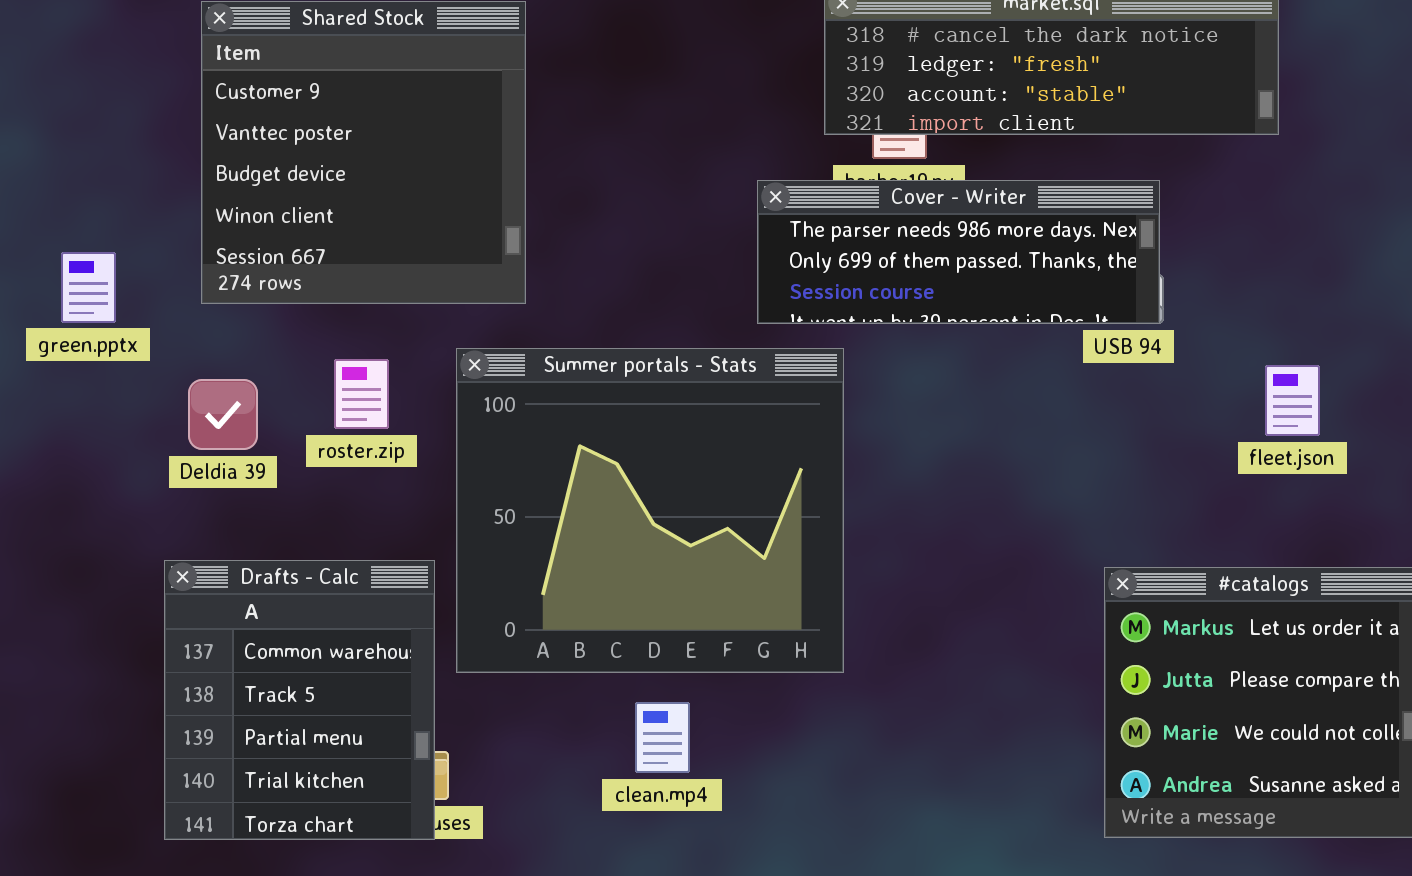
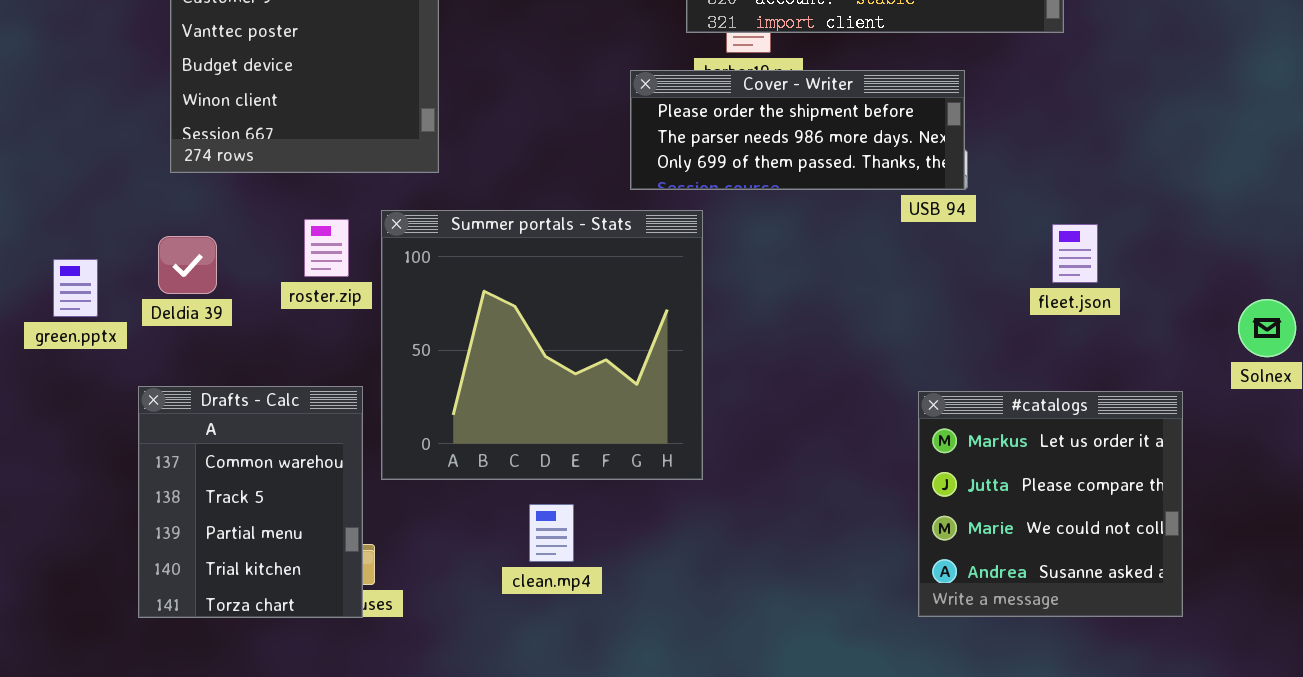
Cover - Writer: [757,180,1160,324] -> [630,70,965,190], scrolled up 1 row
green.pptx: [61,252,116,323] -> [53,259,98,317], moved
roster.zip: [334,359,389,429] -> [304,219,349,277], moved

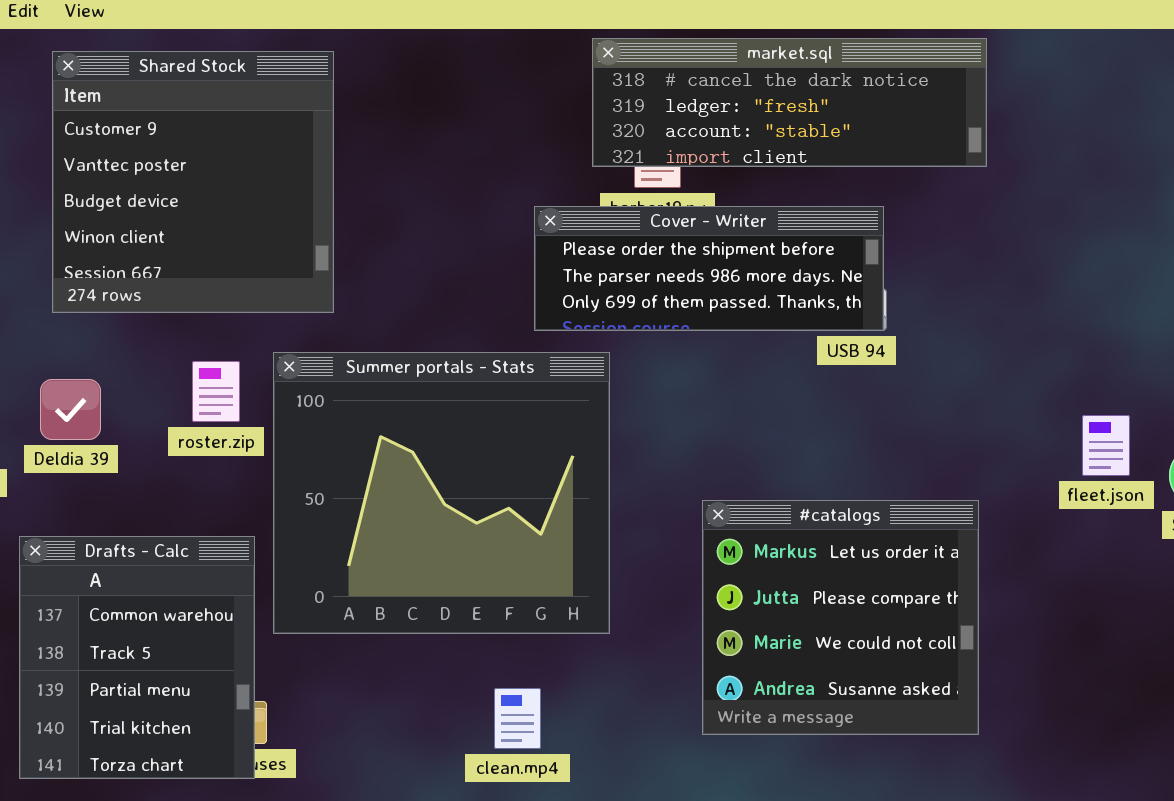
fleet.json: [1052,224,1098,283] -> [1082,415,1130,476], moved
#catalogs: [918,391,1183,617] -> [702,500,979,735], moved
clean.mp4: [529,504,574,562] -> [494,688,541,749], moved

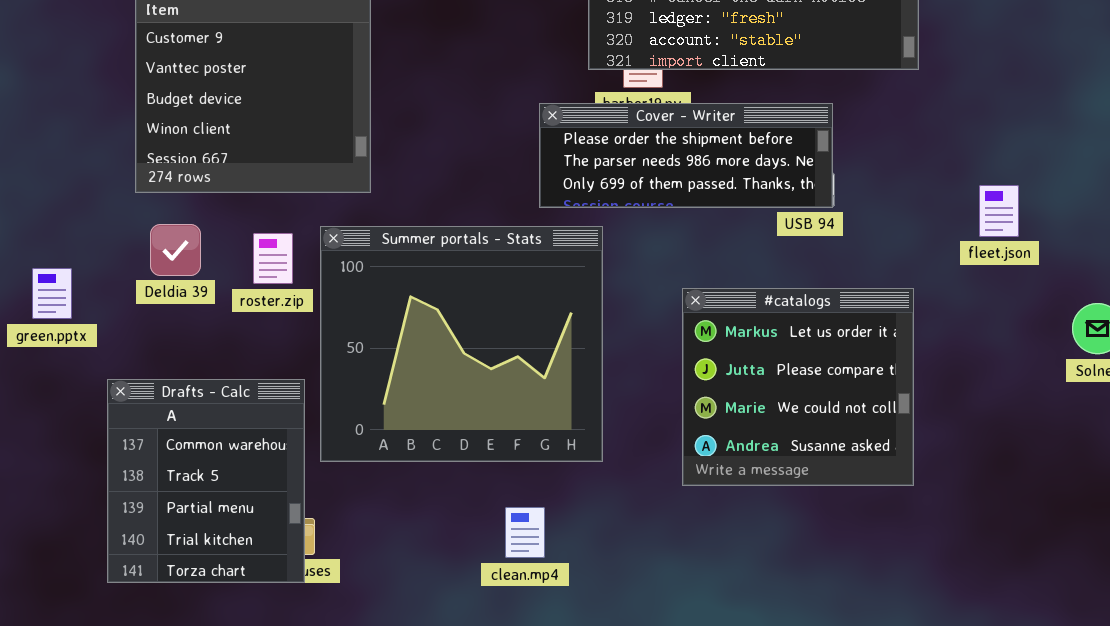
Deldia 39: [40,379,101,440] -> [150,224,201,276], moved
fleet.json: [1082,415,1130,476] -> [979,185,1019,237], moved
#catalogs: [702,500,979,735] -> [682,288,914,486], moved

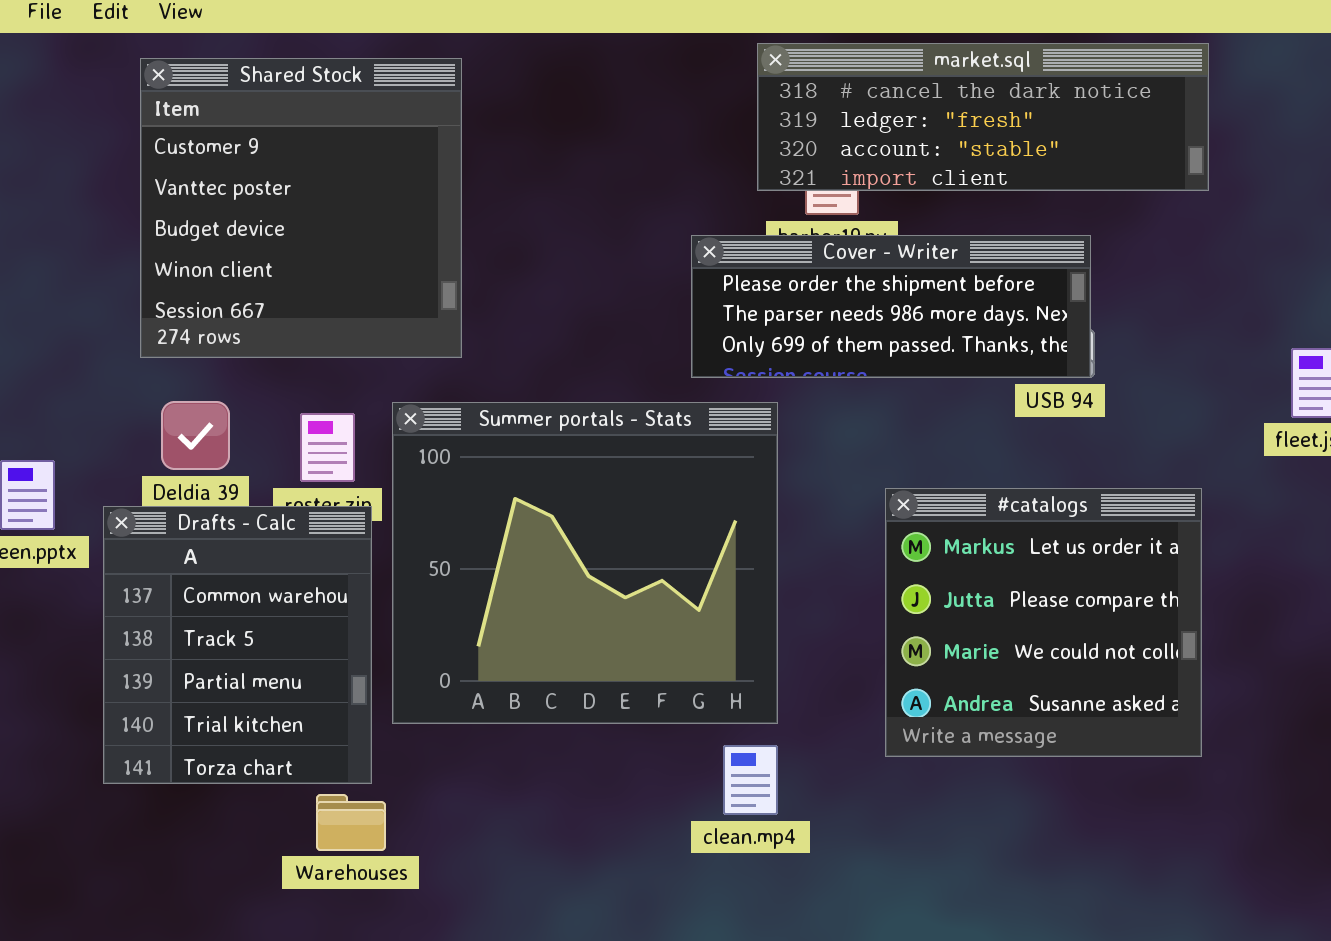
Drafts - Calc: [107,379,305,583] -> [103,506,372,784], moved
clean.mp4: [505,507,545,558] -> [723,745,778,815], moved

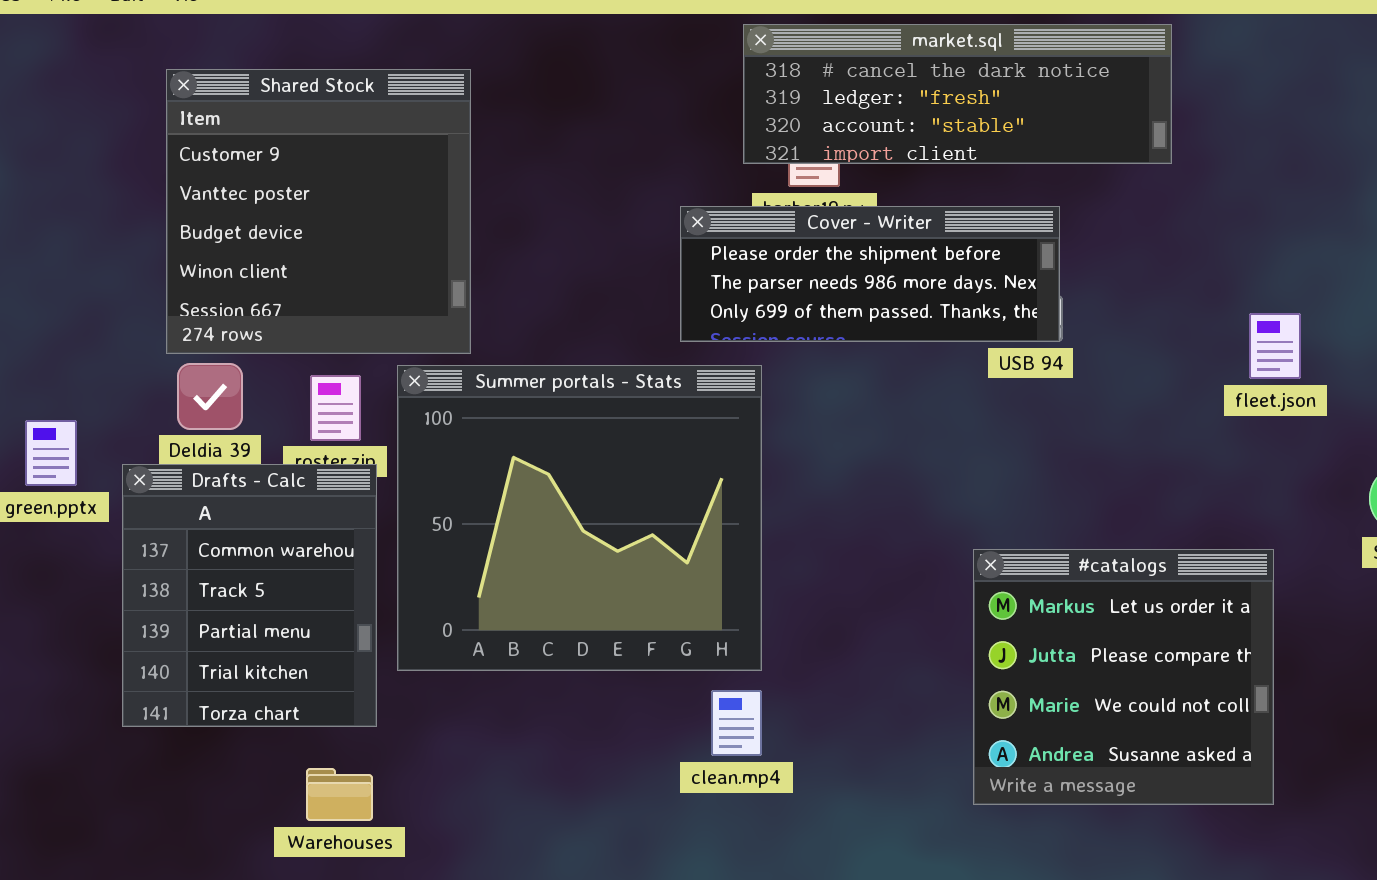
Shared Stock: [140,58,462,358] -> [166,69,471,354], moved
#catalogs: [885,488,1202,757] -> [973,549,1274,805], moved
Warehouses: [316,794,386,851] -> [306,768,373,821], moved

